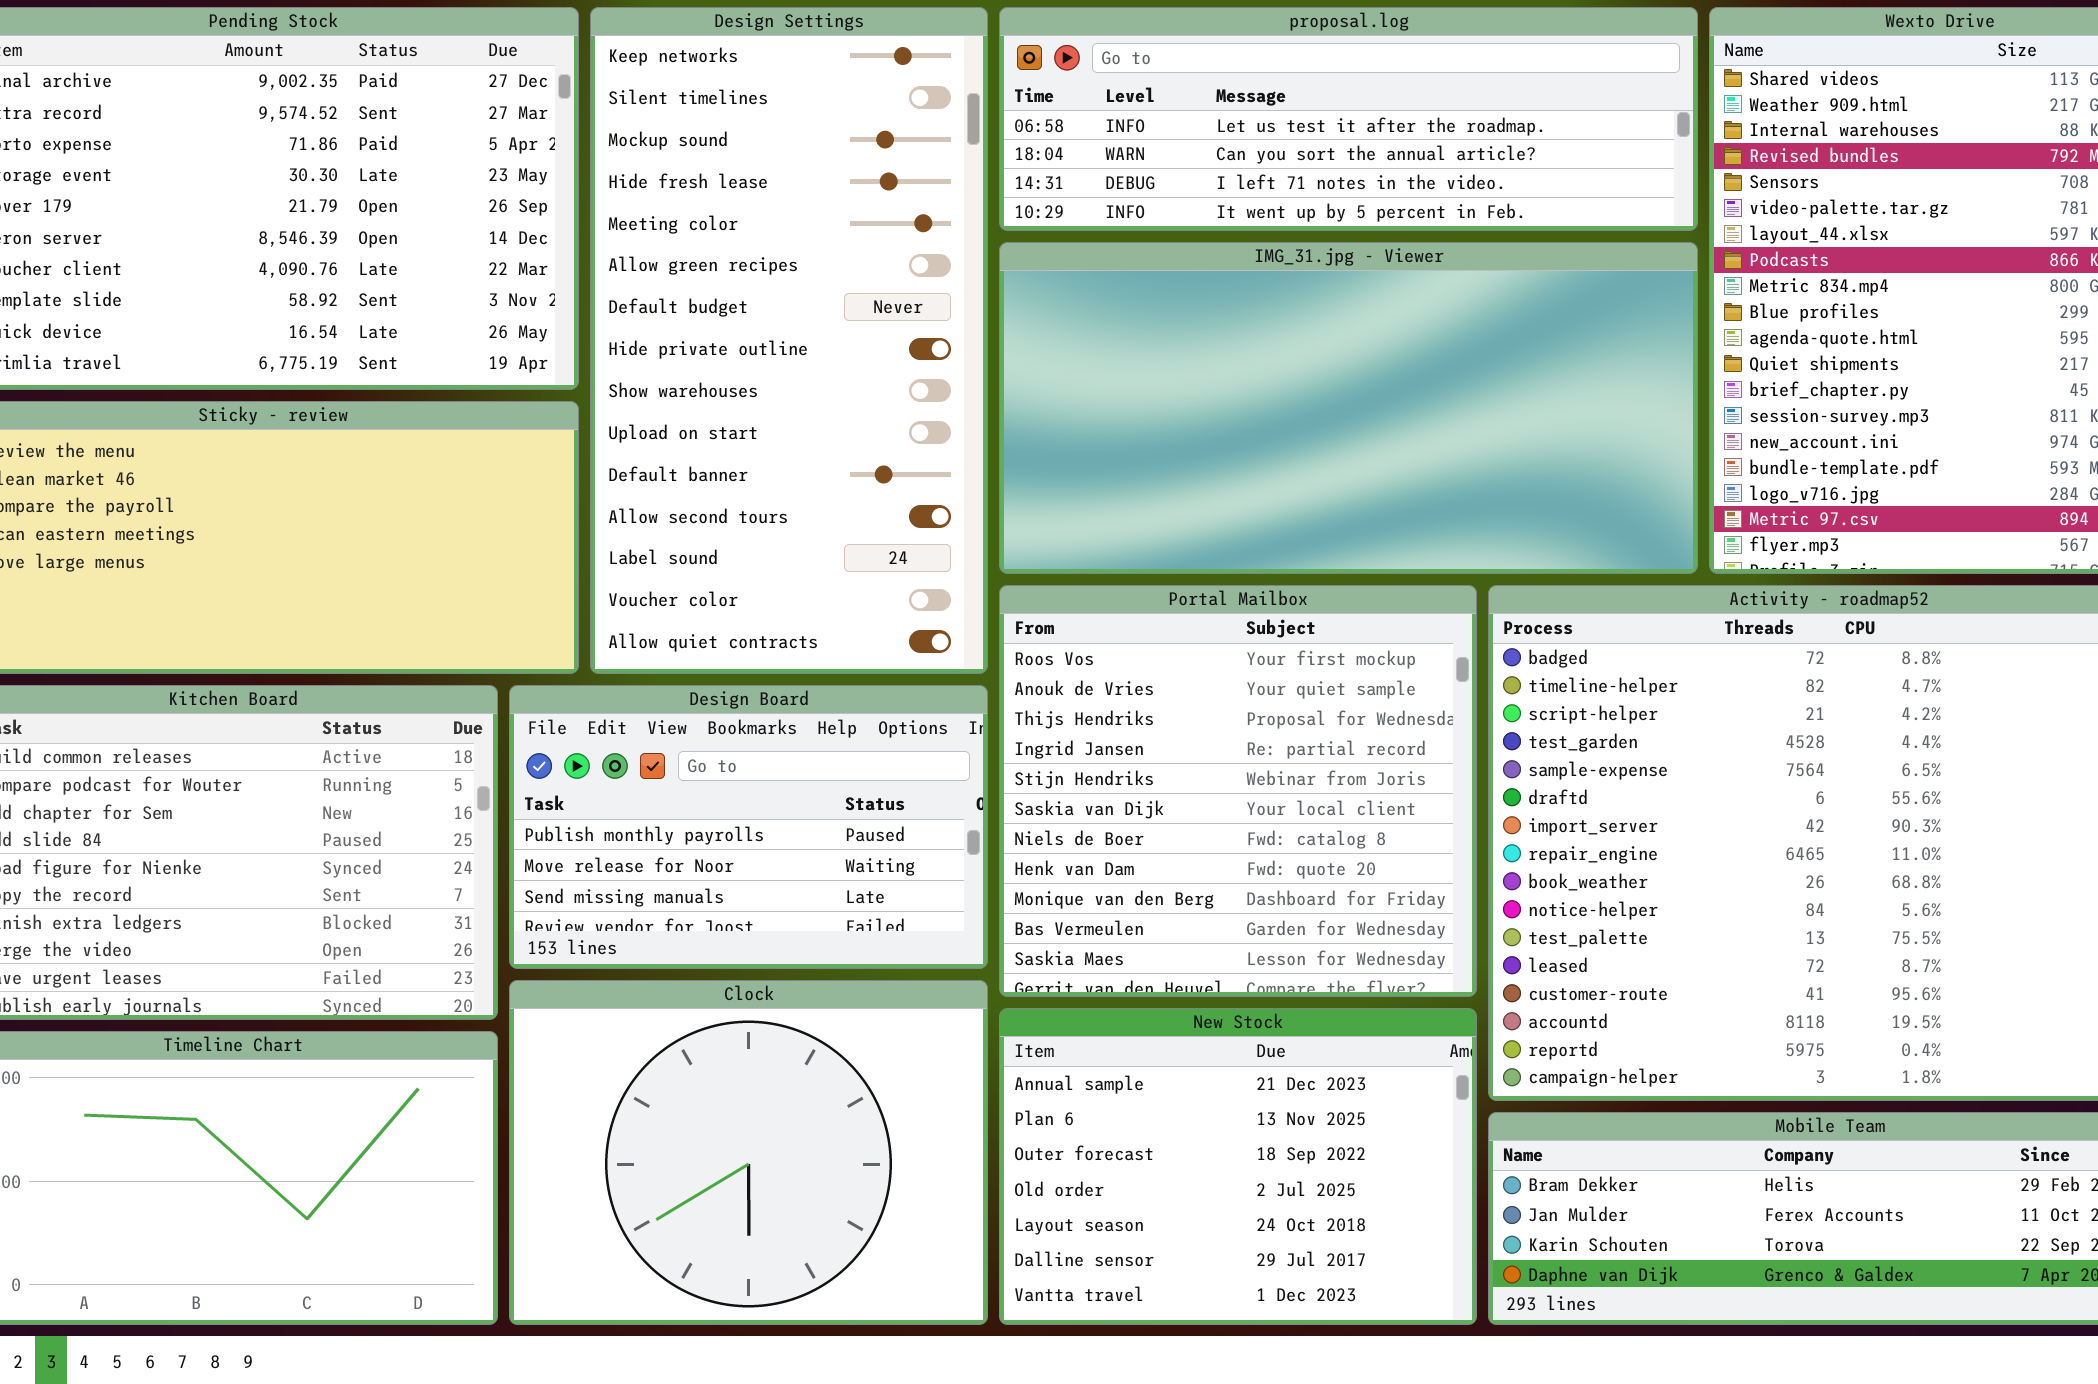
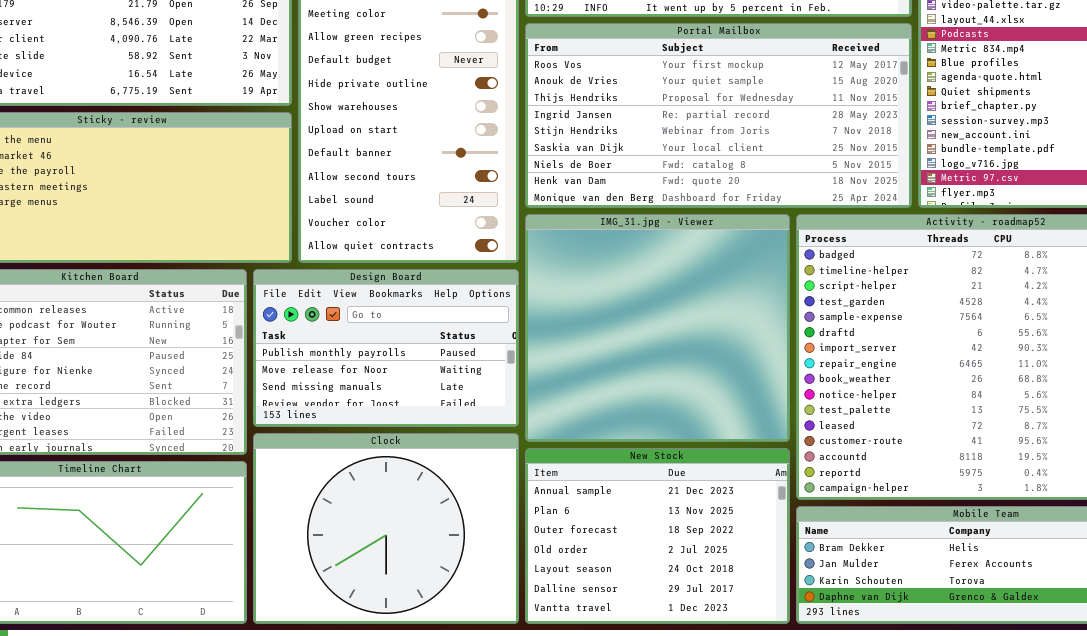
IMG_31.jpg - Viewer: [999,242,1698,574] -> [525,214,790,442], moved, resized
Portal Mailbox: [999,585,1477,997] -> [525,23,912,208], moved, resized

